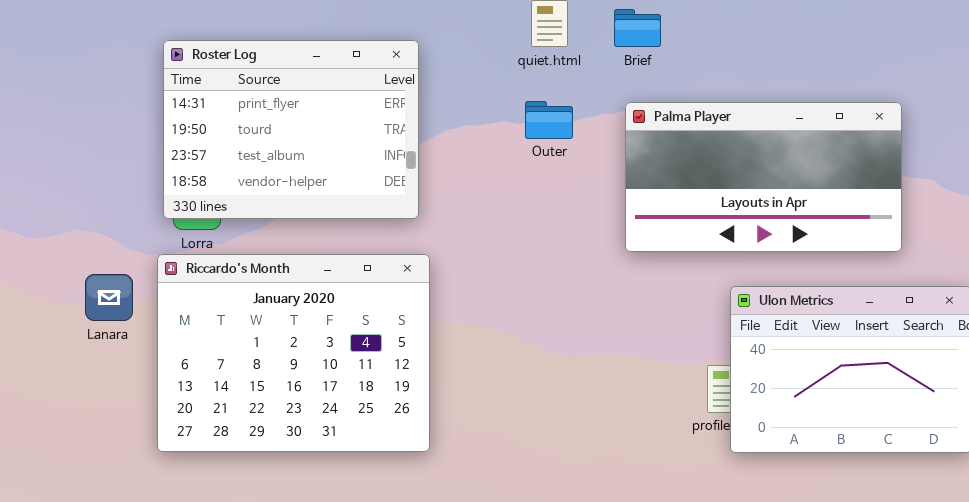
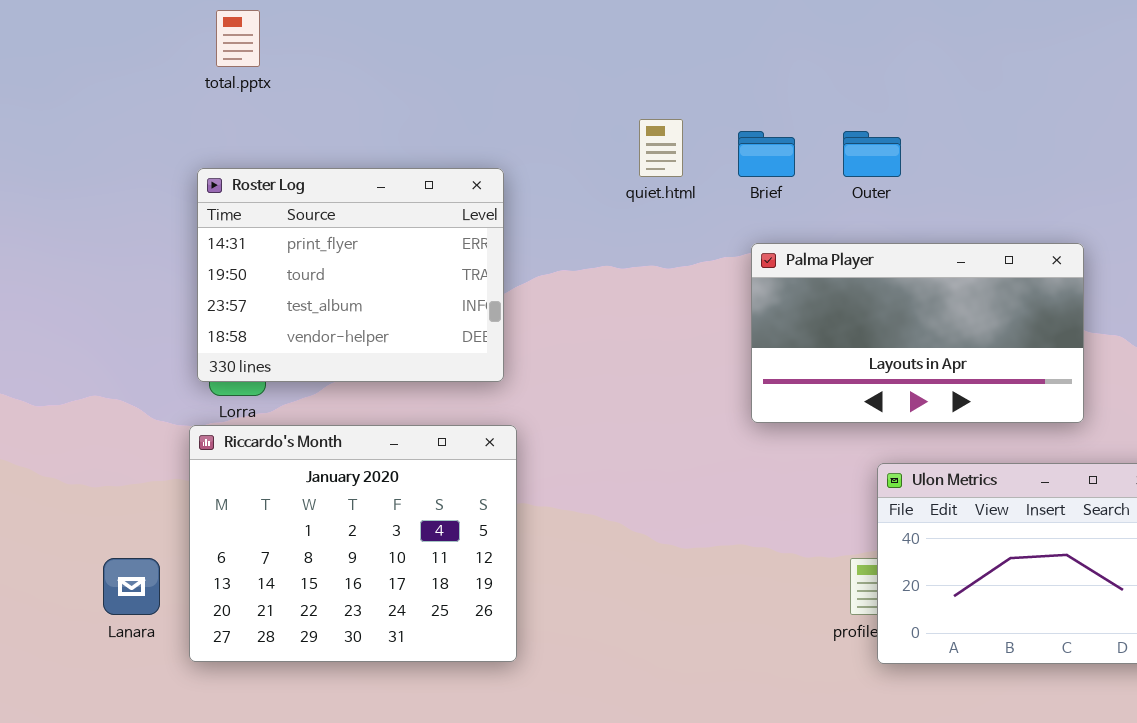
Outer: [525,101,573,139] -> [843,131,901,177], moved
Lanara: [85,274,133,321] -> [103,558,160,615], moved

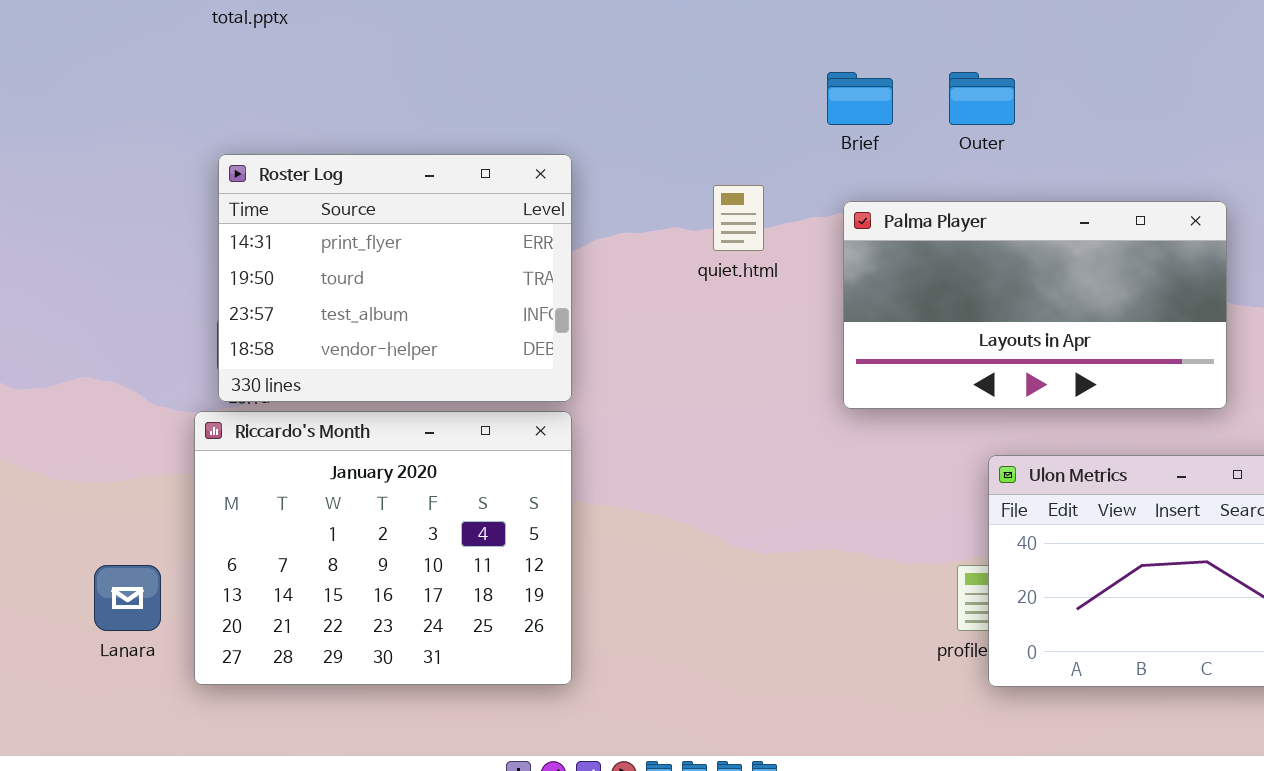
quiet.html: [639,119,683,177] -> [713,185,764,251], moved
Roster Log: [197,168,504,382] -> [218,154,572,402], moved

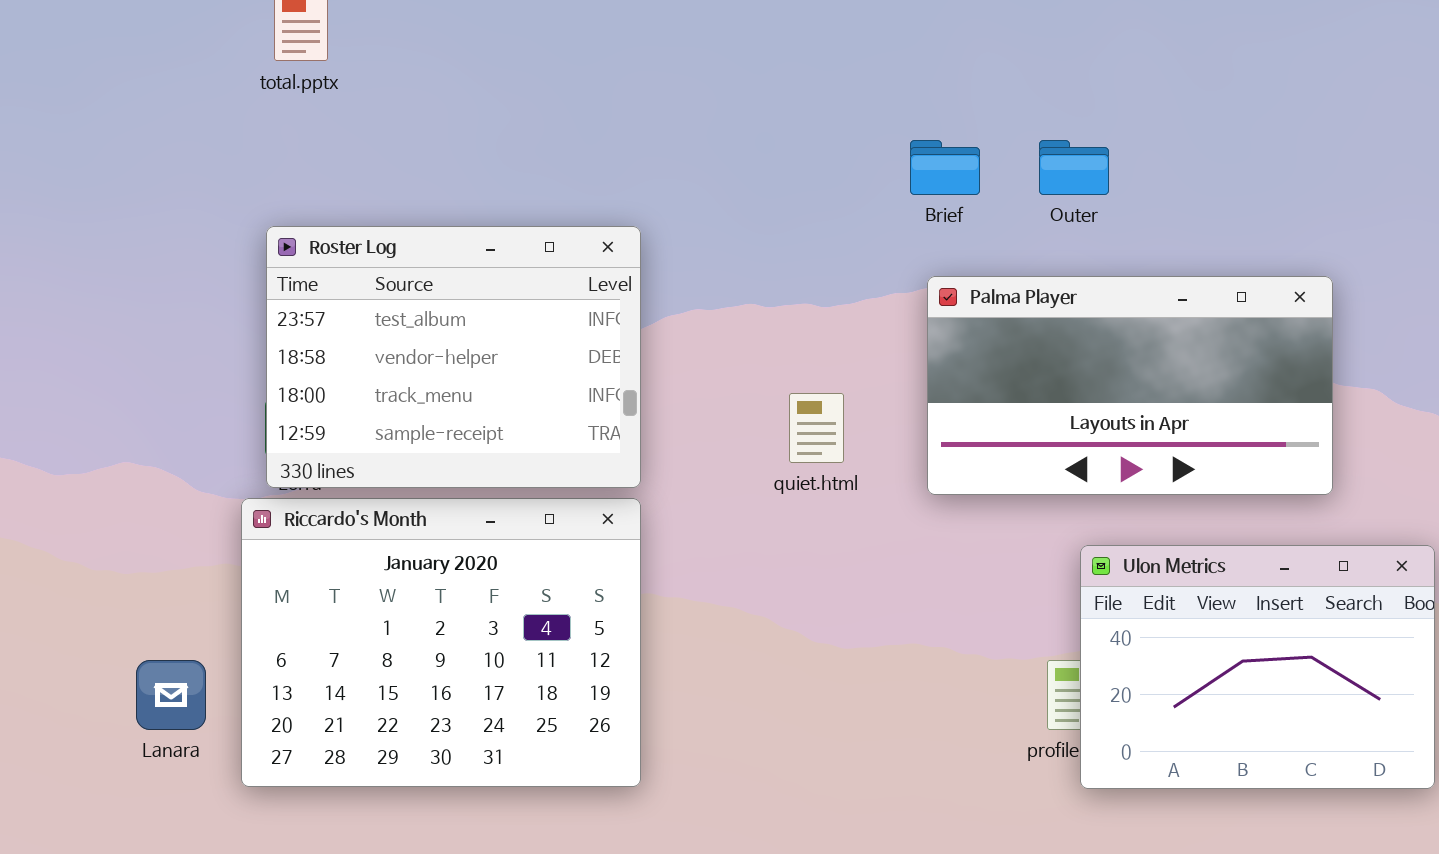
Roster Log: [218,154,572,402] -> [266,226,641,488], scrolled down 2 rows
quiet.html: [713,185,764,251] -> [789,393,844,463], moved

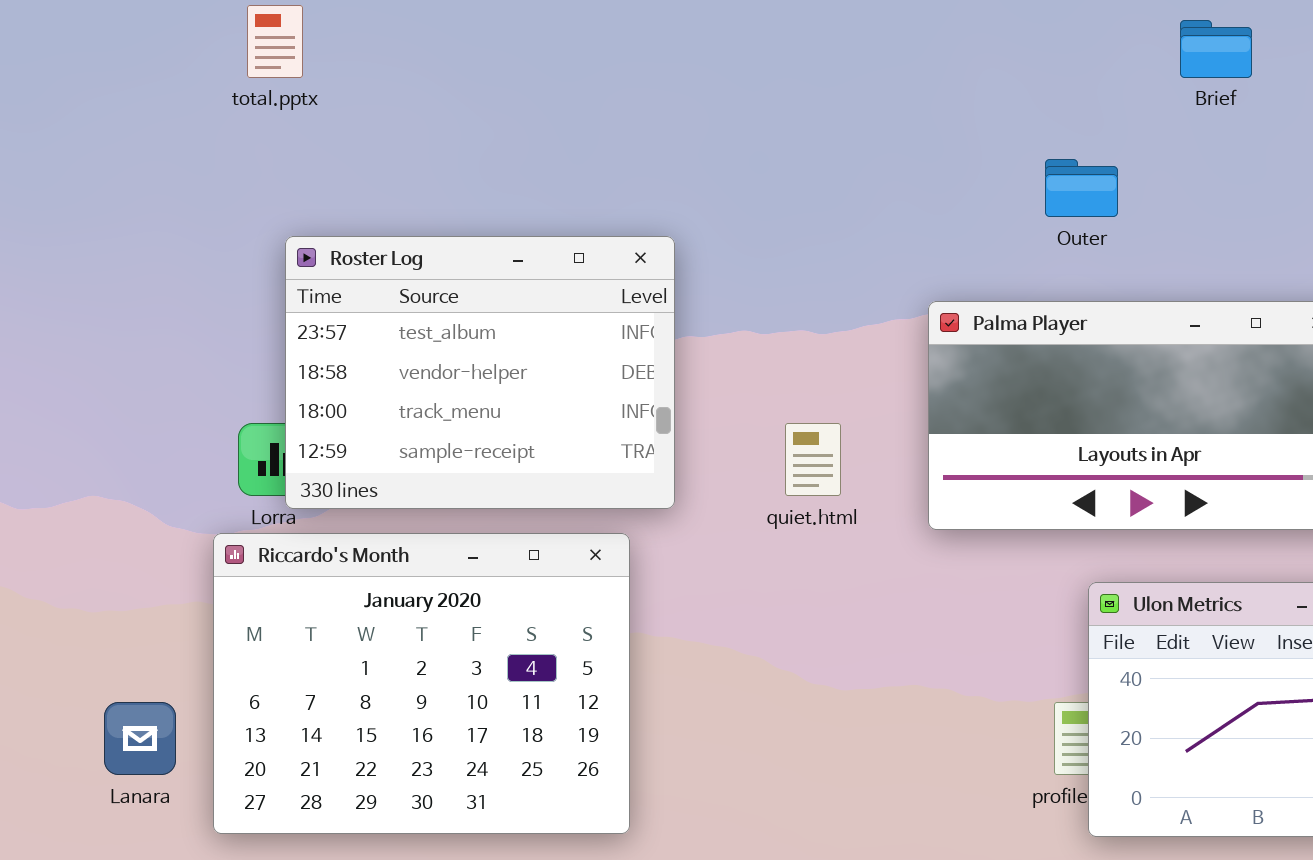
Brief: [910,140,980,195] -> [1180,20,1252,78], moved
Roster Log: [266,226,641,488] -> [285,236,675,509], moved

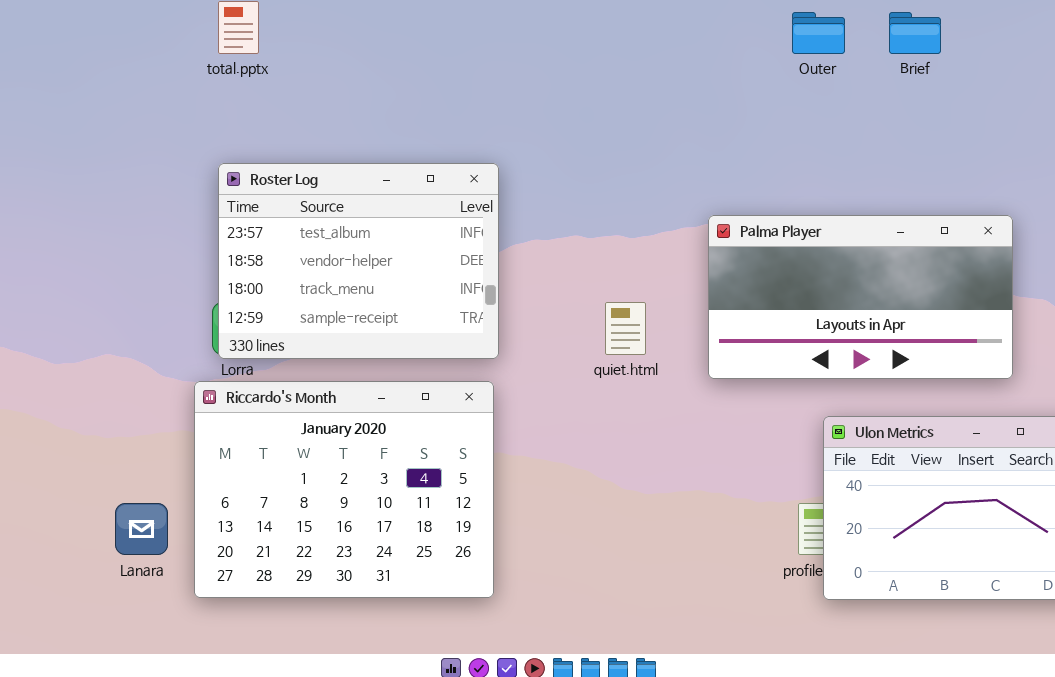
Outer: [1045,159,1118,217] -> [792,12,845,54], moved
Roster Log: [285,236,675,509] -> [218,163,499,359], moved

